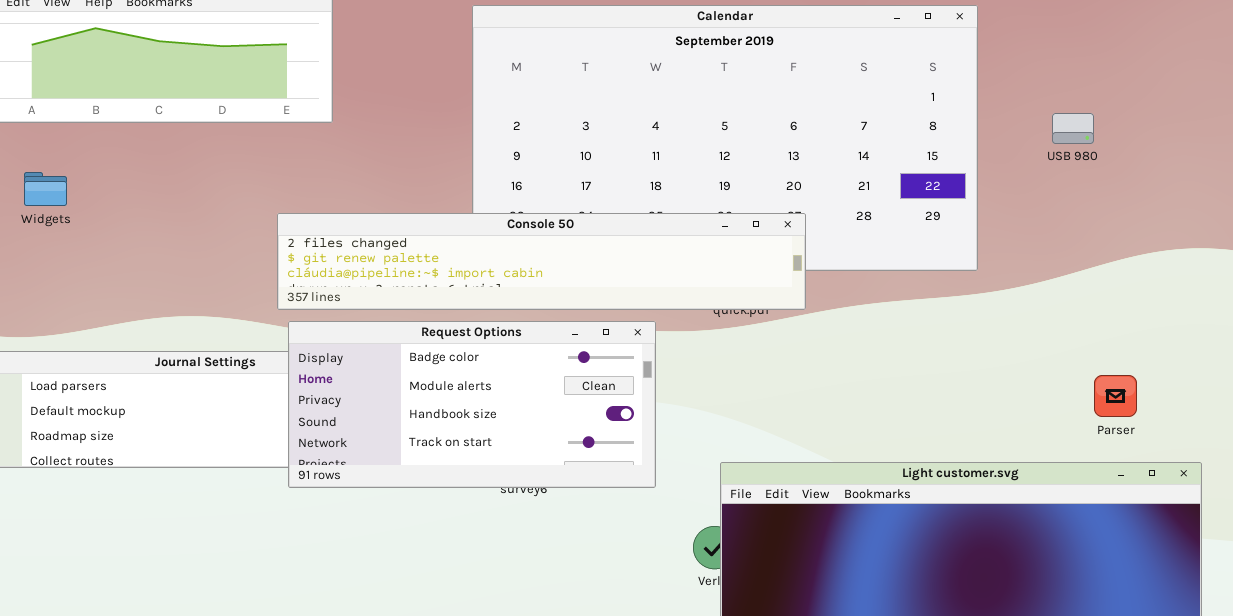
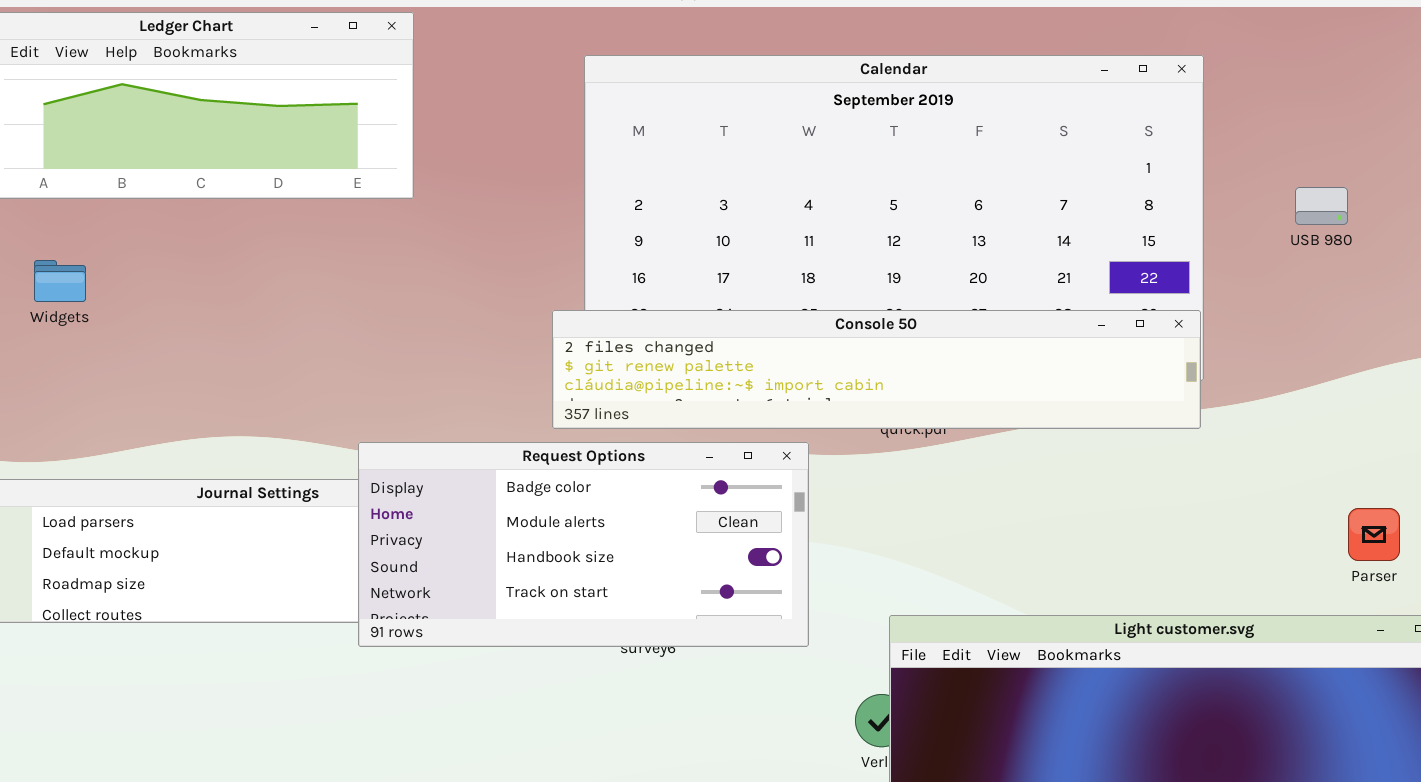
Console 50: [277,213,806,310] -> [552,310,1201,429], moved

